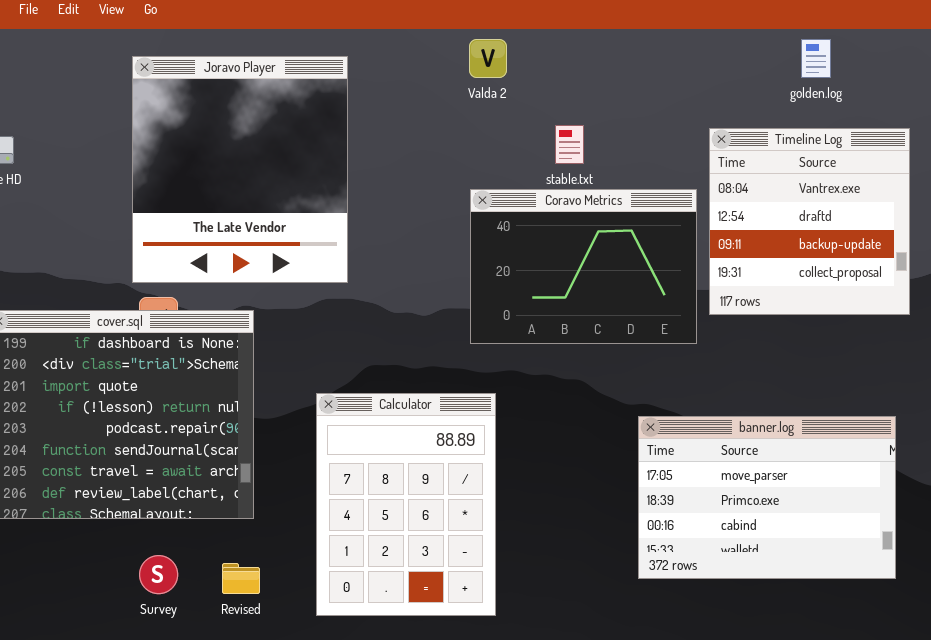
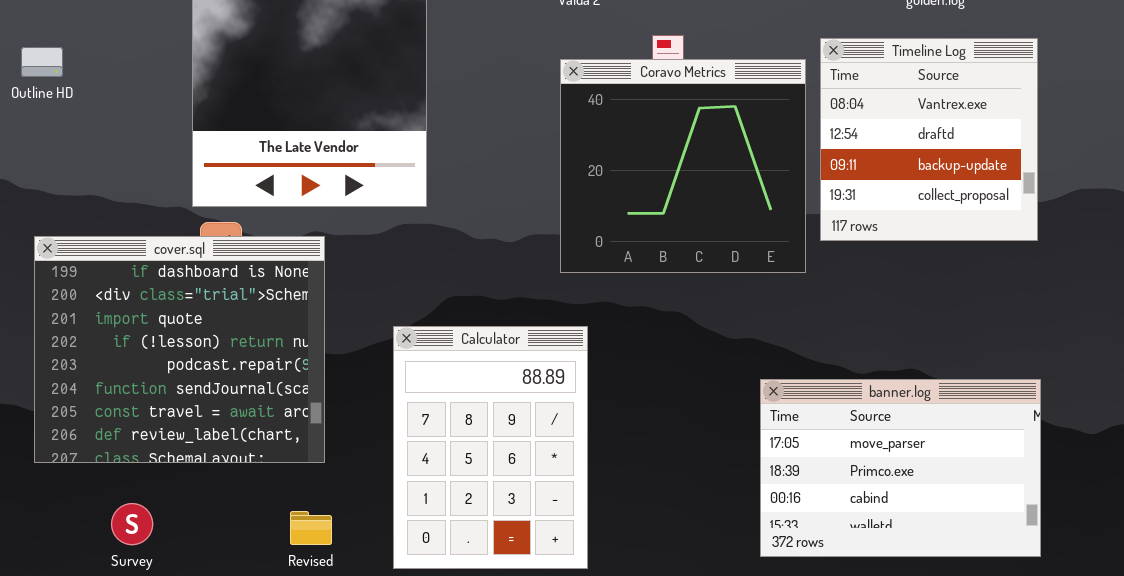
Coravo Metrics: [470,189,697,344] -> [560,59,806,273], resized
banner.log: [638,416,896,579] -> [760,379,1041,557], moved
Survey: [139,555,178,594] -> [111,503,153,545], moved

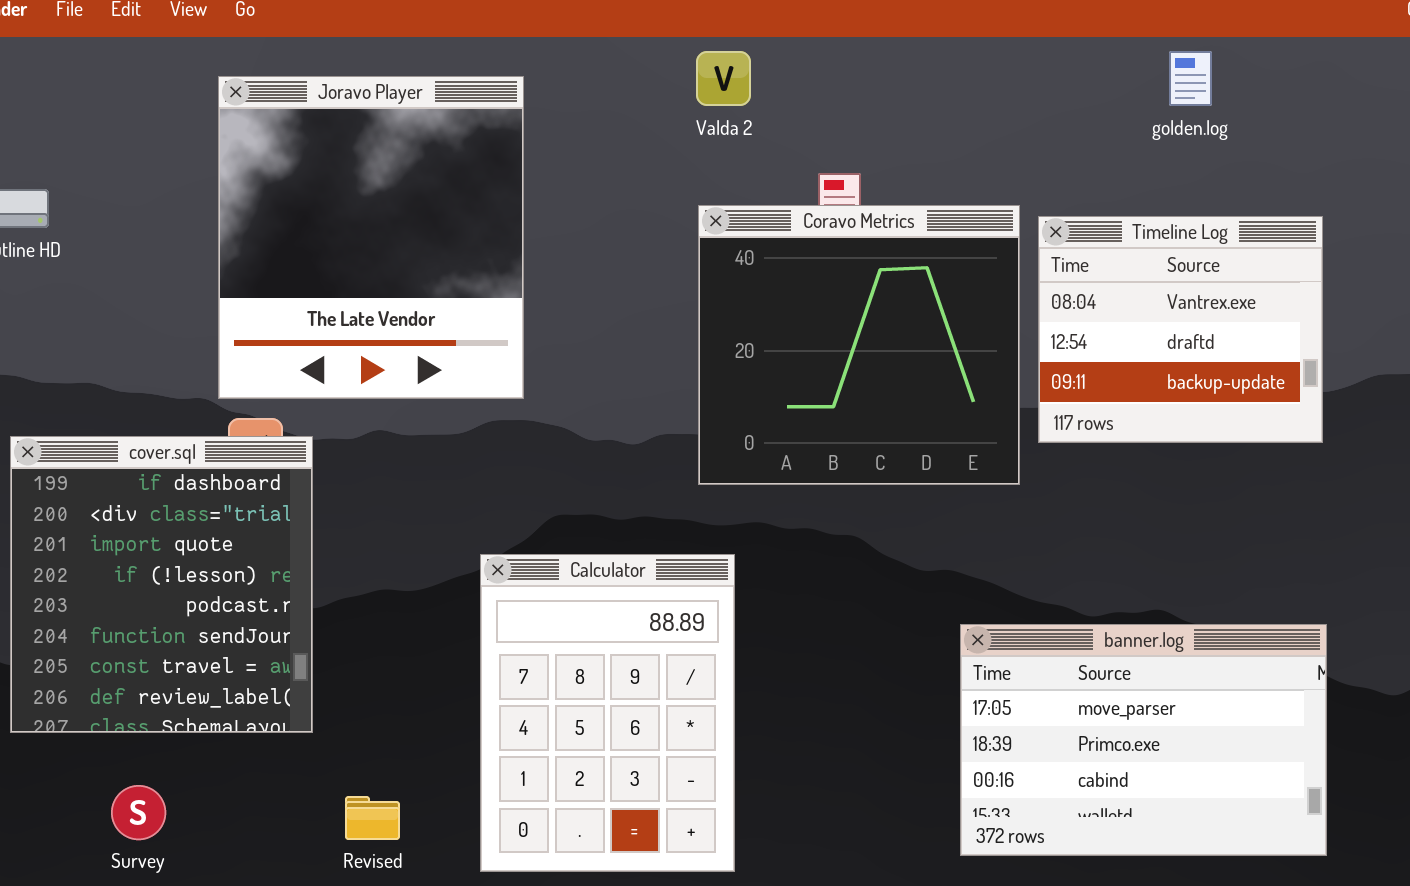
Timeline Log: [820,38,1038,241] -> [1038,216,1323,443], resized
cover.sql: [34,236,325,463] -> [10,436,313,733], resized

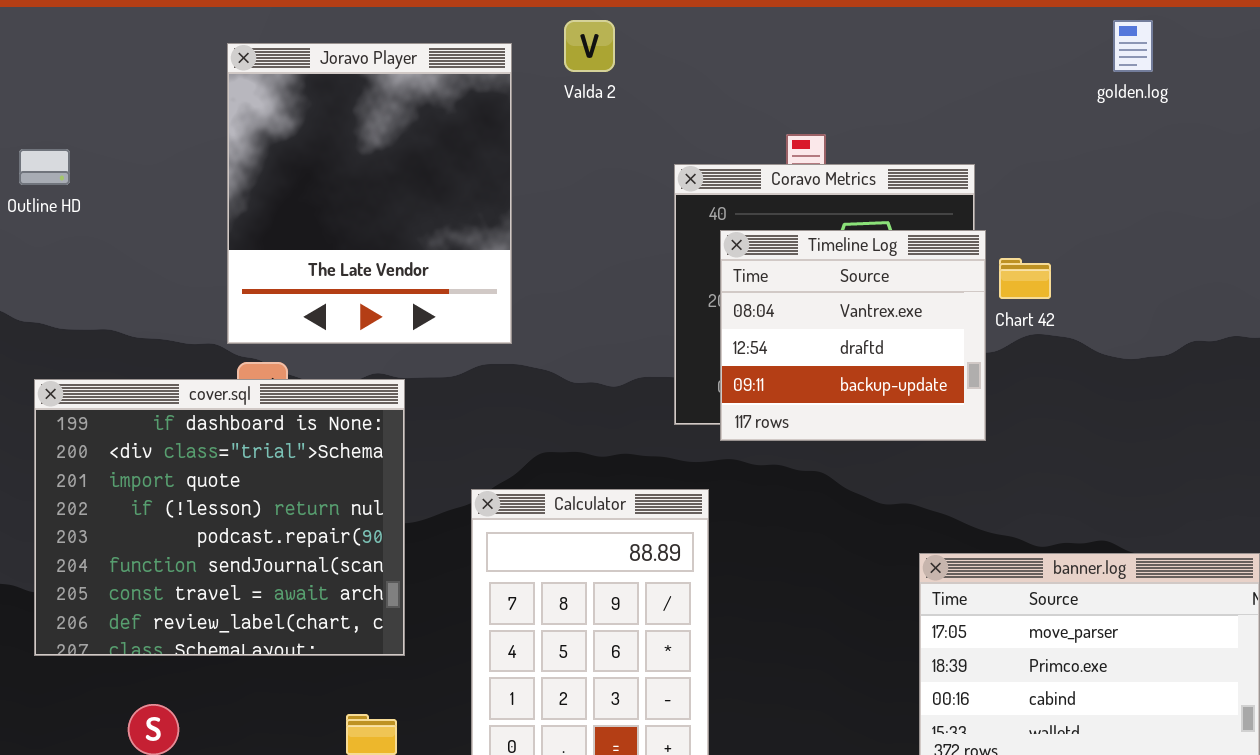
Valda 2: [696,51,751,106] -> [564,20,615,72], moved
Timeline Log: [1038,216,1323,443] -> [720,230,986,441], moved
cover.sql: [10,436,313,733] -> [34,379,405,656], resized

